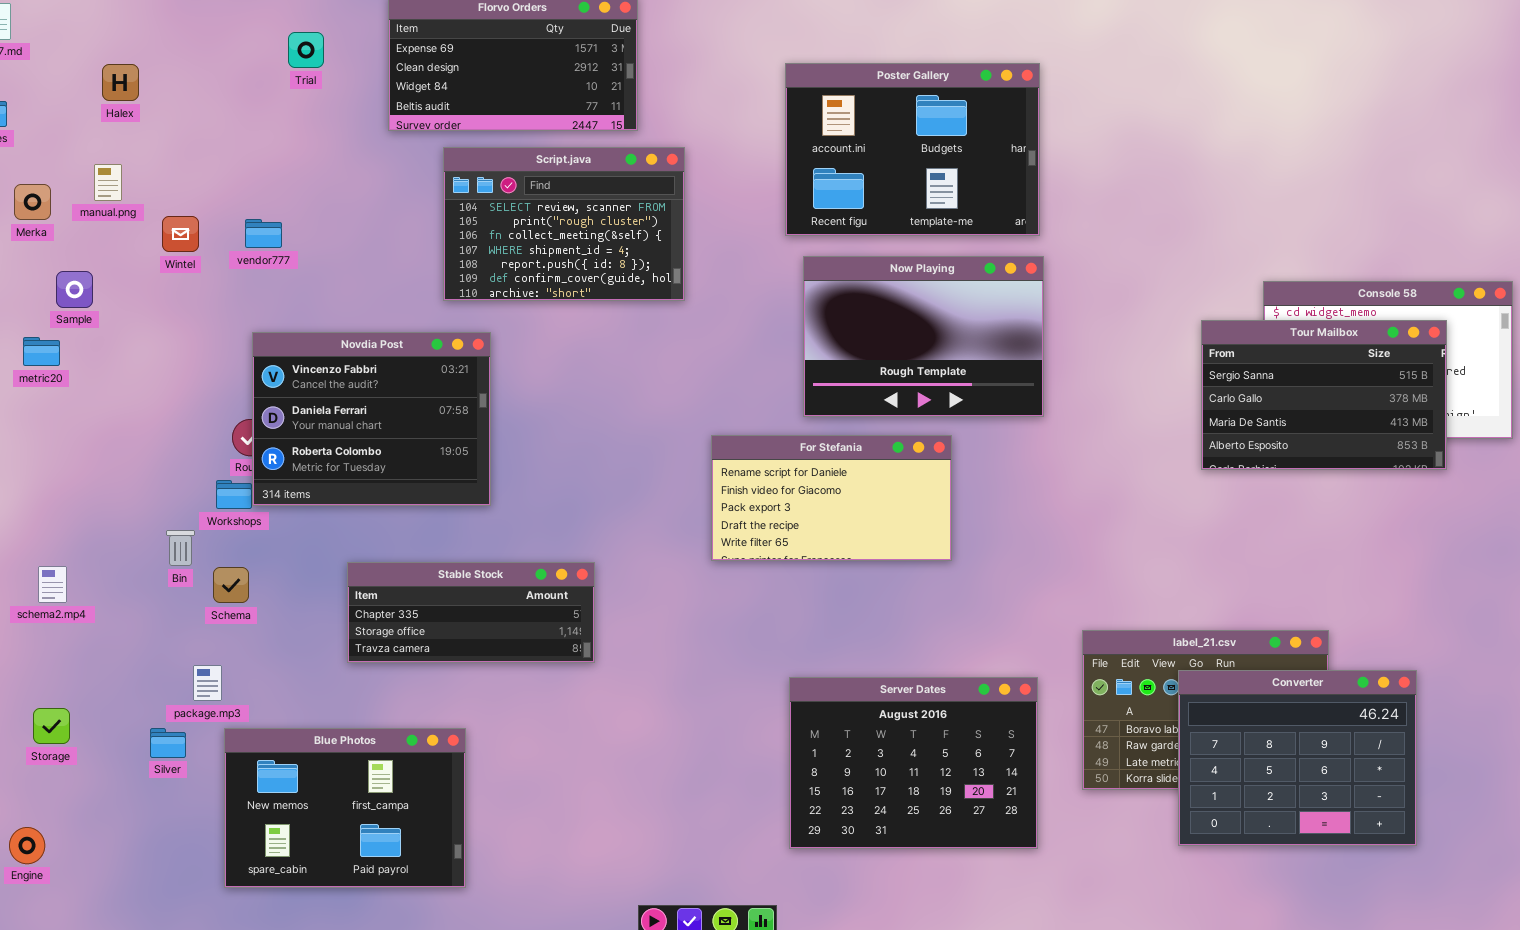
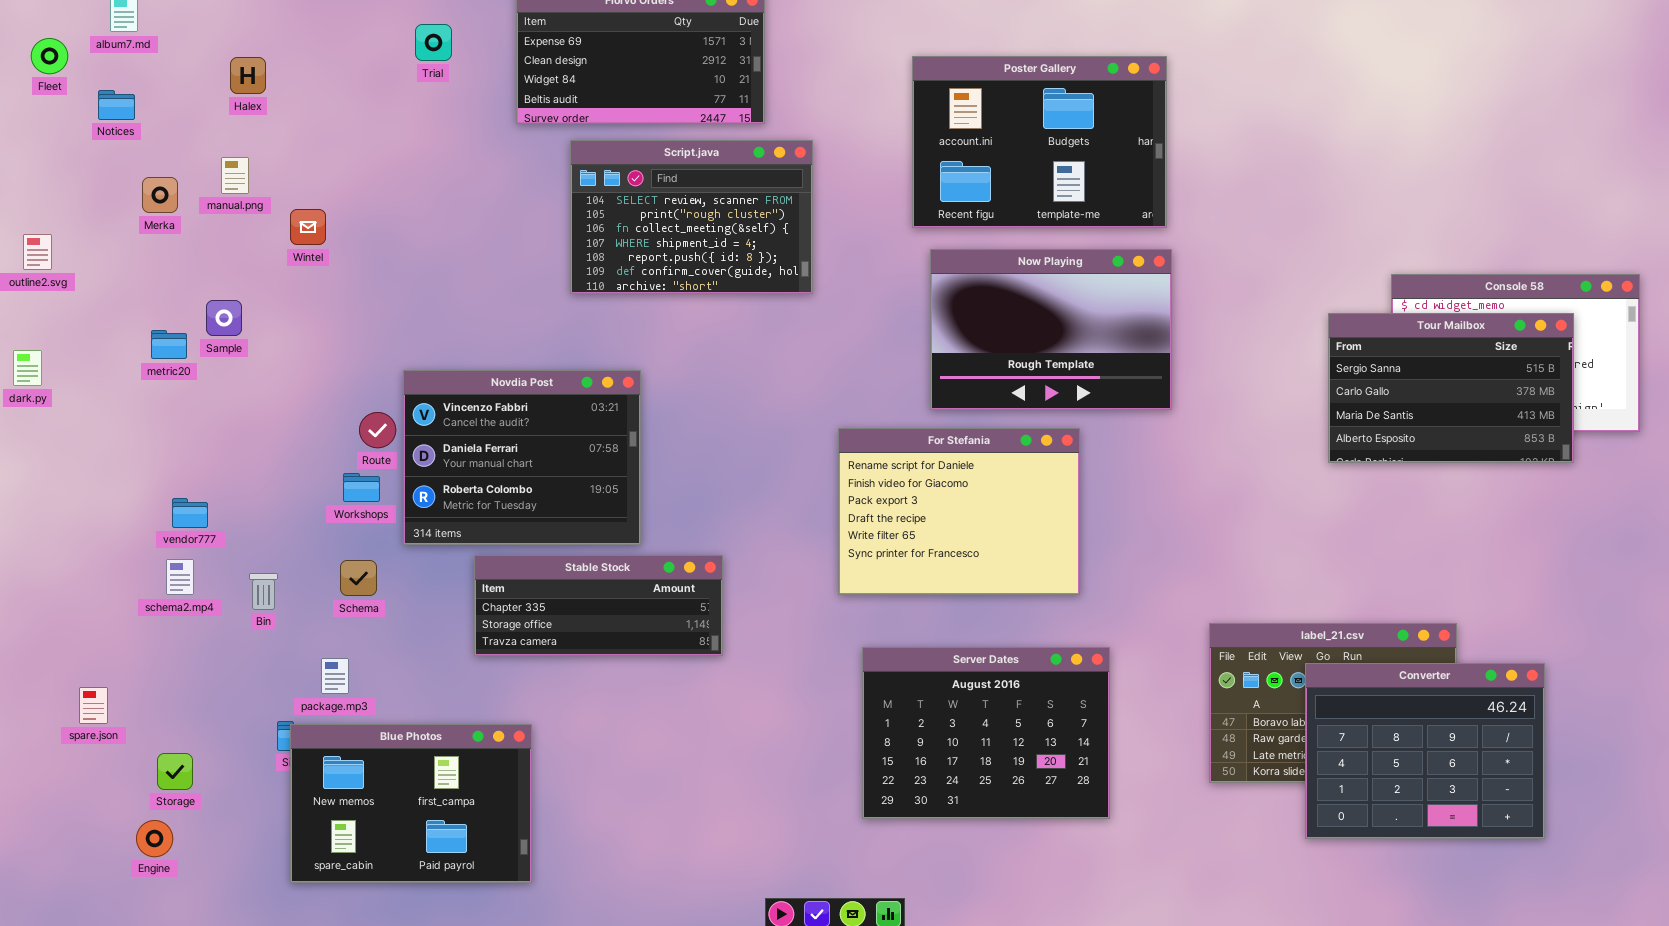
vendor777: [245,219,282,248] -> [172,498,208,528], moved
Sample: [56,271,93,308] -> [206,300,242,336], moved
Novdia Post: [252,332,491,506] -> [403,370,641,545], moved
For Stefania: [711,435,952,561] -> [838,428,1080,595], resized
Bin: [166,530,195,566] -> [249,573,278,610], moved
Server Dates: [789,677,1038,849] -> [862,647,1110,819], moved
Storage: [33,708,70,744] -> [157,753,193,790], moved
Blue Photos: [224,728,466,888] -> [290,724,532,883], moved

